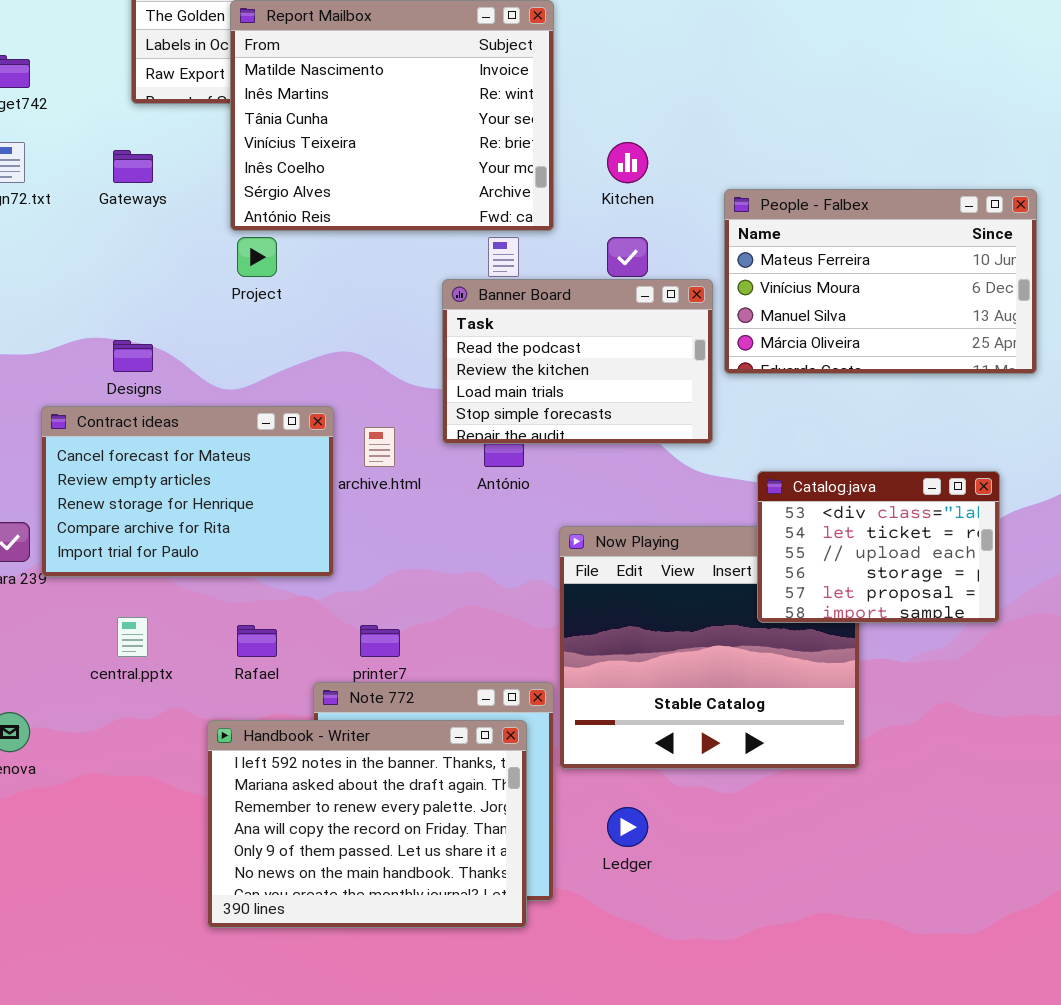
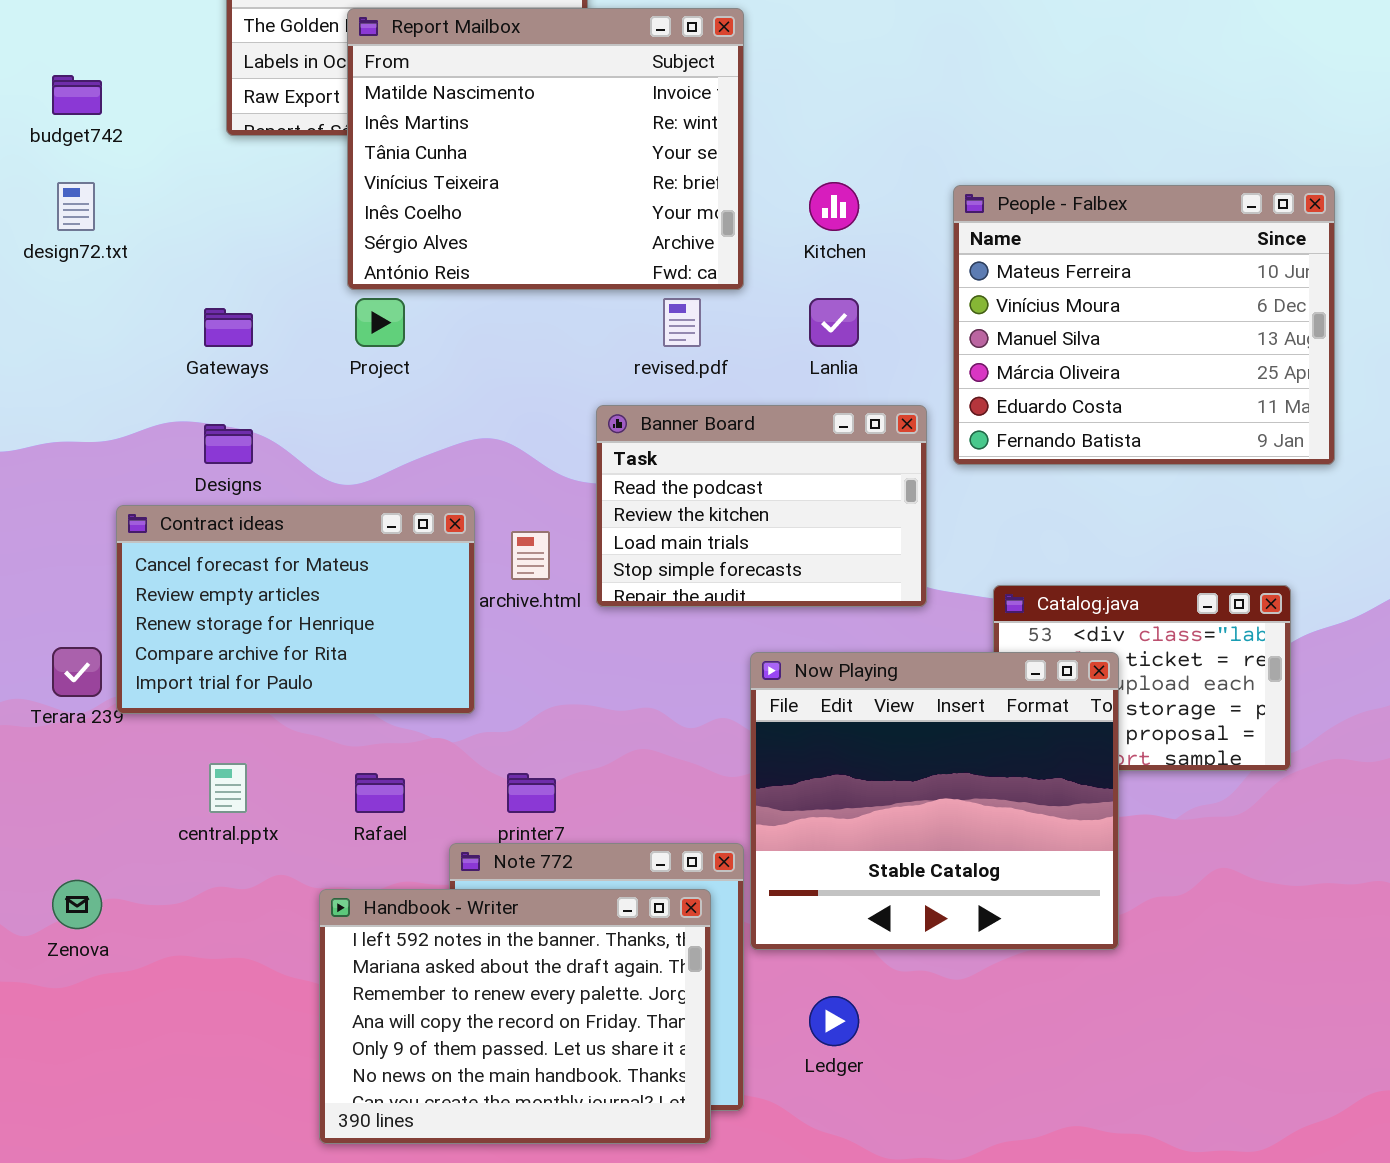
Gateways: [113,150,153,183] -> [204,308,253,347], moved
People - Falbex: [724,189,1037,374] -> [953,185,1335,465], resized
Banner Board: [442,279,713,444] -> [596,405,927,607], moved
Now Playing: [559,526,860,769] -> [750,652,1119,950], raised

